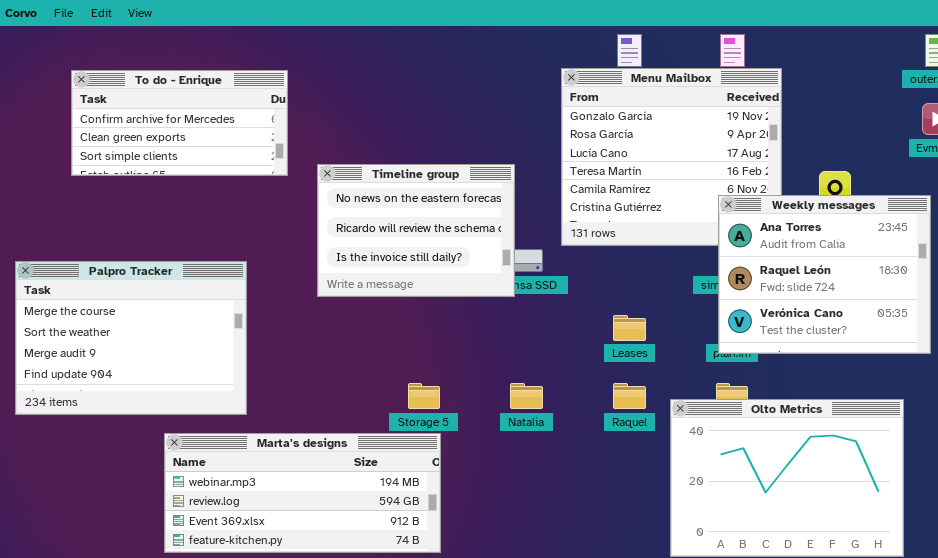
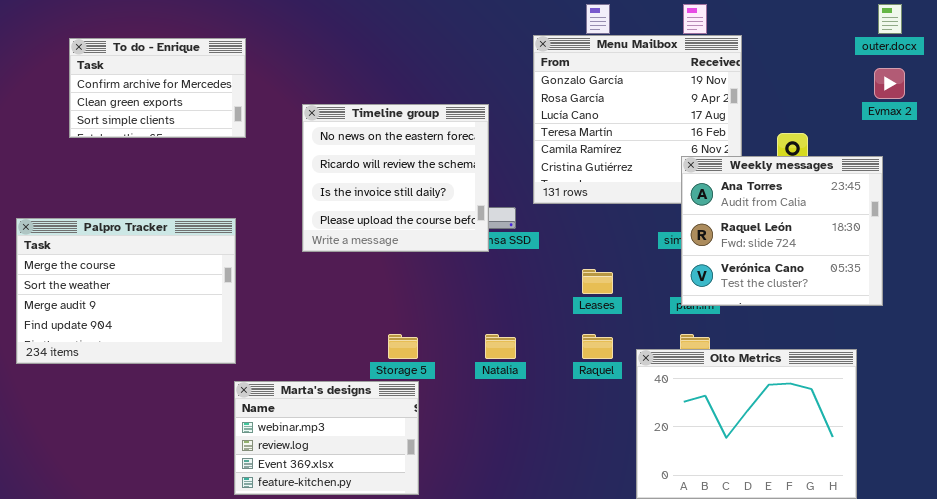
To do - Enrique: [71,70,288,176] -> [69,38,246,138], resized
Timeline group: [317,164,515,297] -> [302,104,489,252], resized
Marta's designs: [164,433,441,553] -> [234,381,419,495], resized

